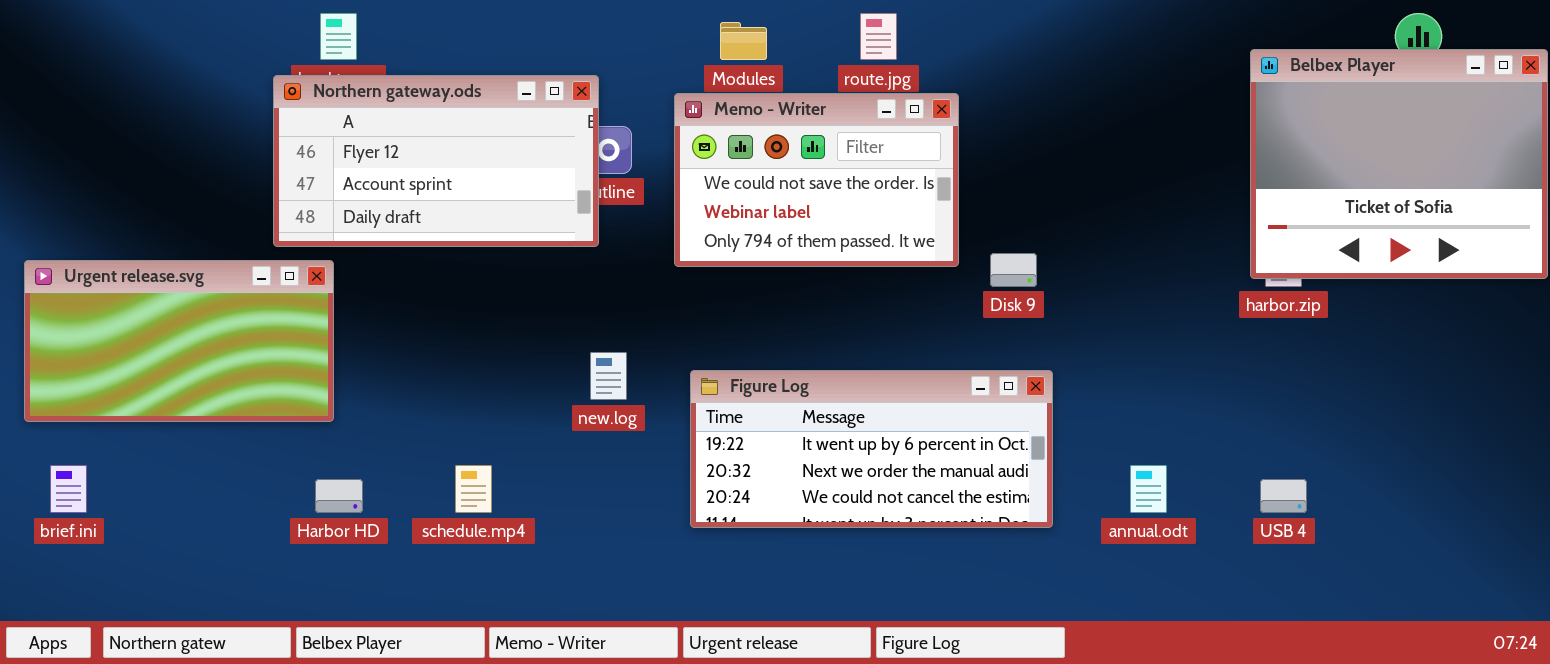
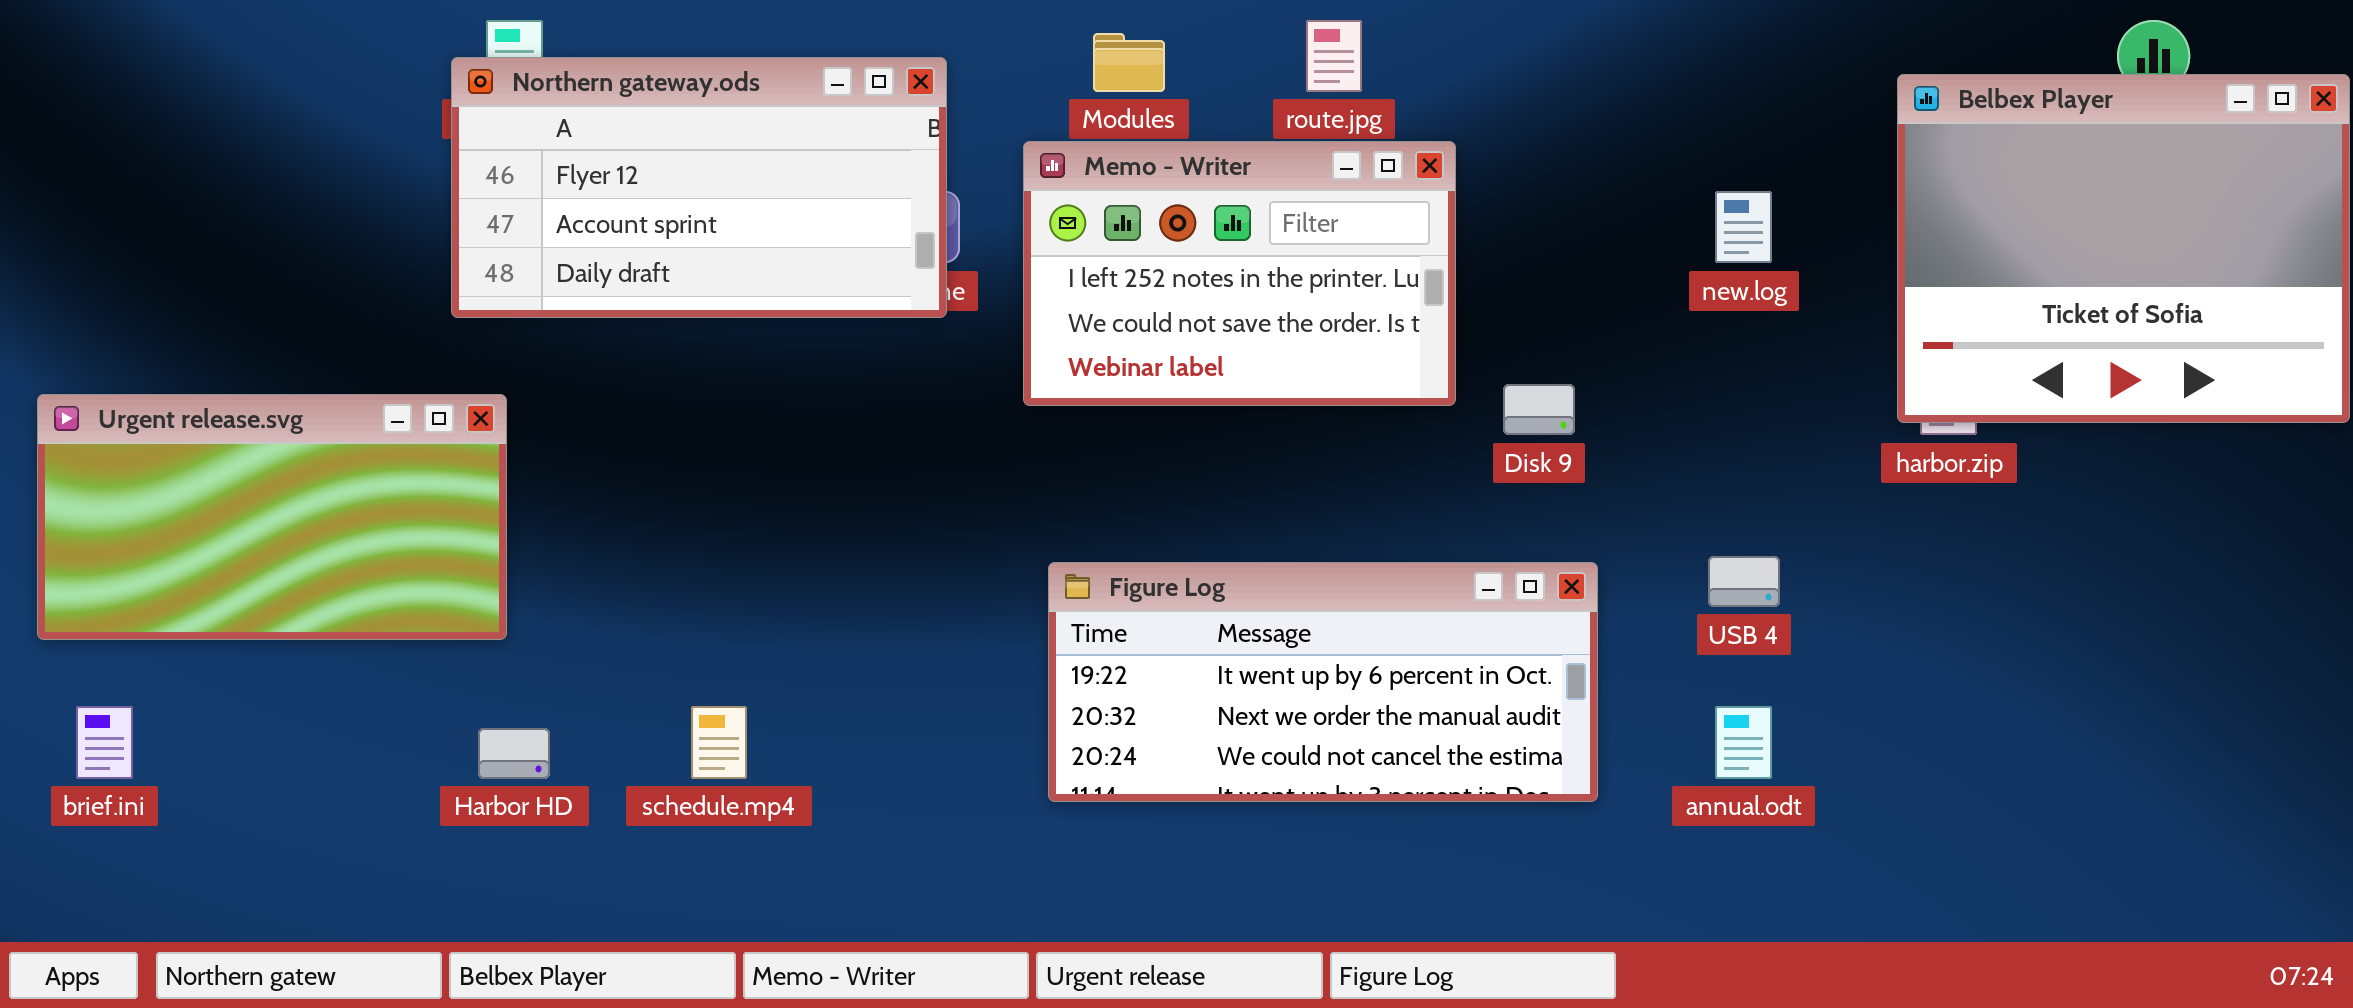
Northern gateway.ods: [273,75,599,247] -> [451,57,947,318], moved
Memo - Writer: [674,93,959,267] -> [1023,141,1456,406], scrolled up 1 row
new.log: [590,352,627,400] -> [1715,191,1772,263], moved
USB 4: [1260,479,1307,513] -> [1708,556,1780,607], moved

